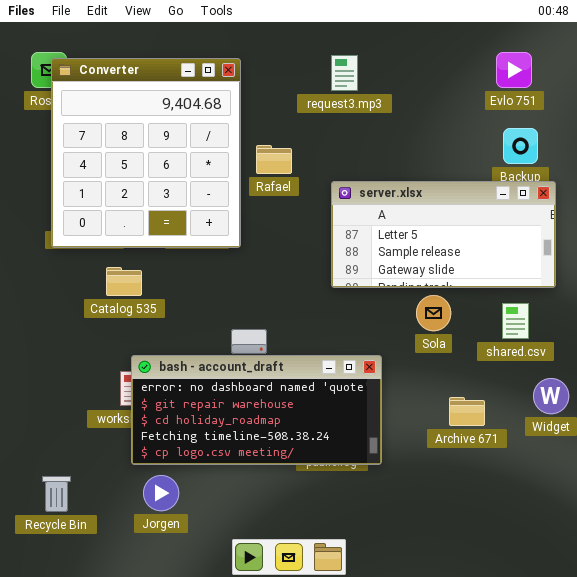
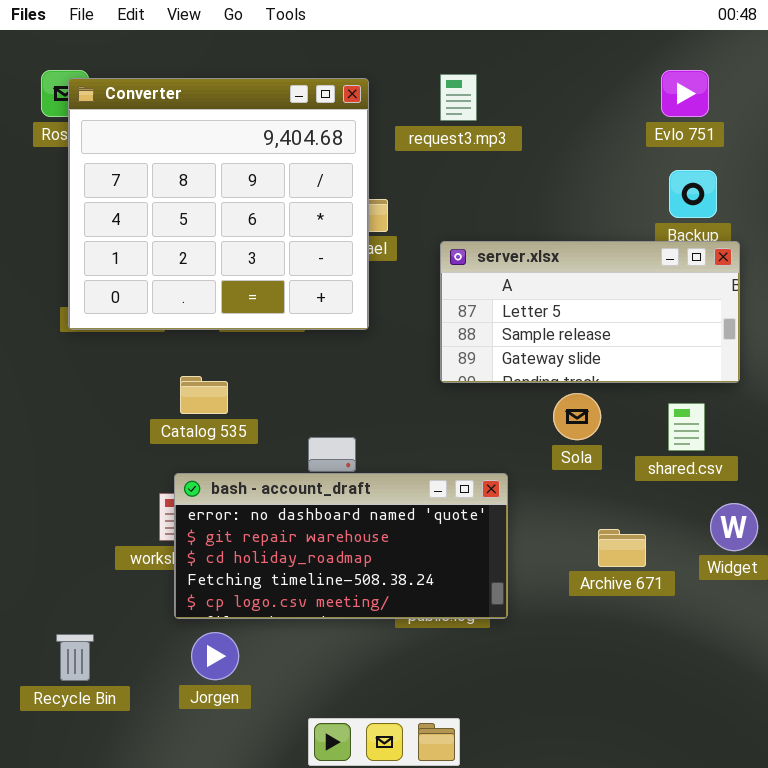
Converter: [51,58,241,248] -> [68,78,369,330], resized
Catalog 535: [106,267,142,296] -> [180,376,228,414], moved

